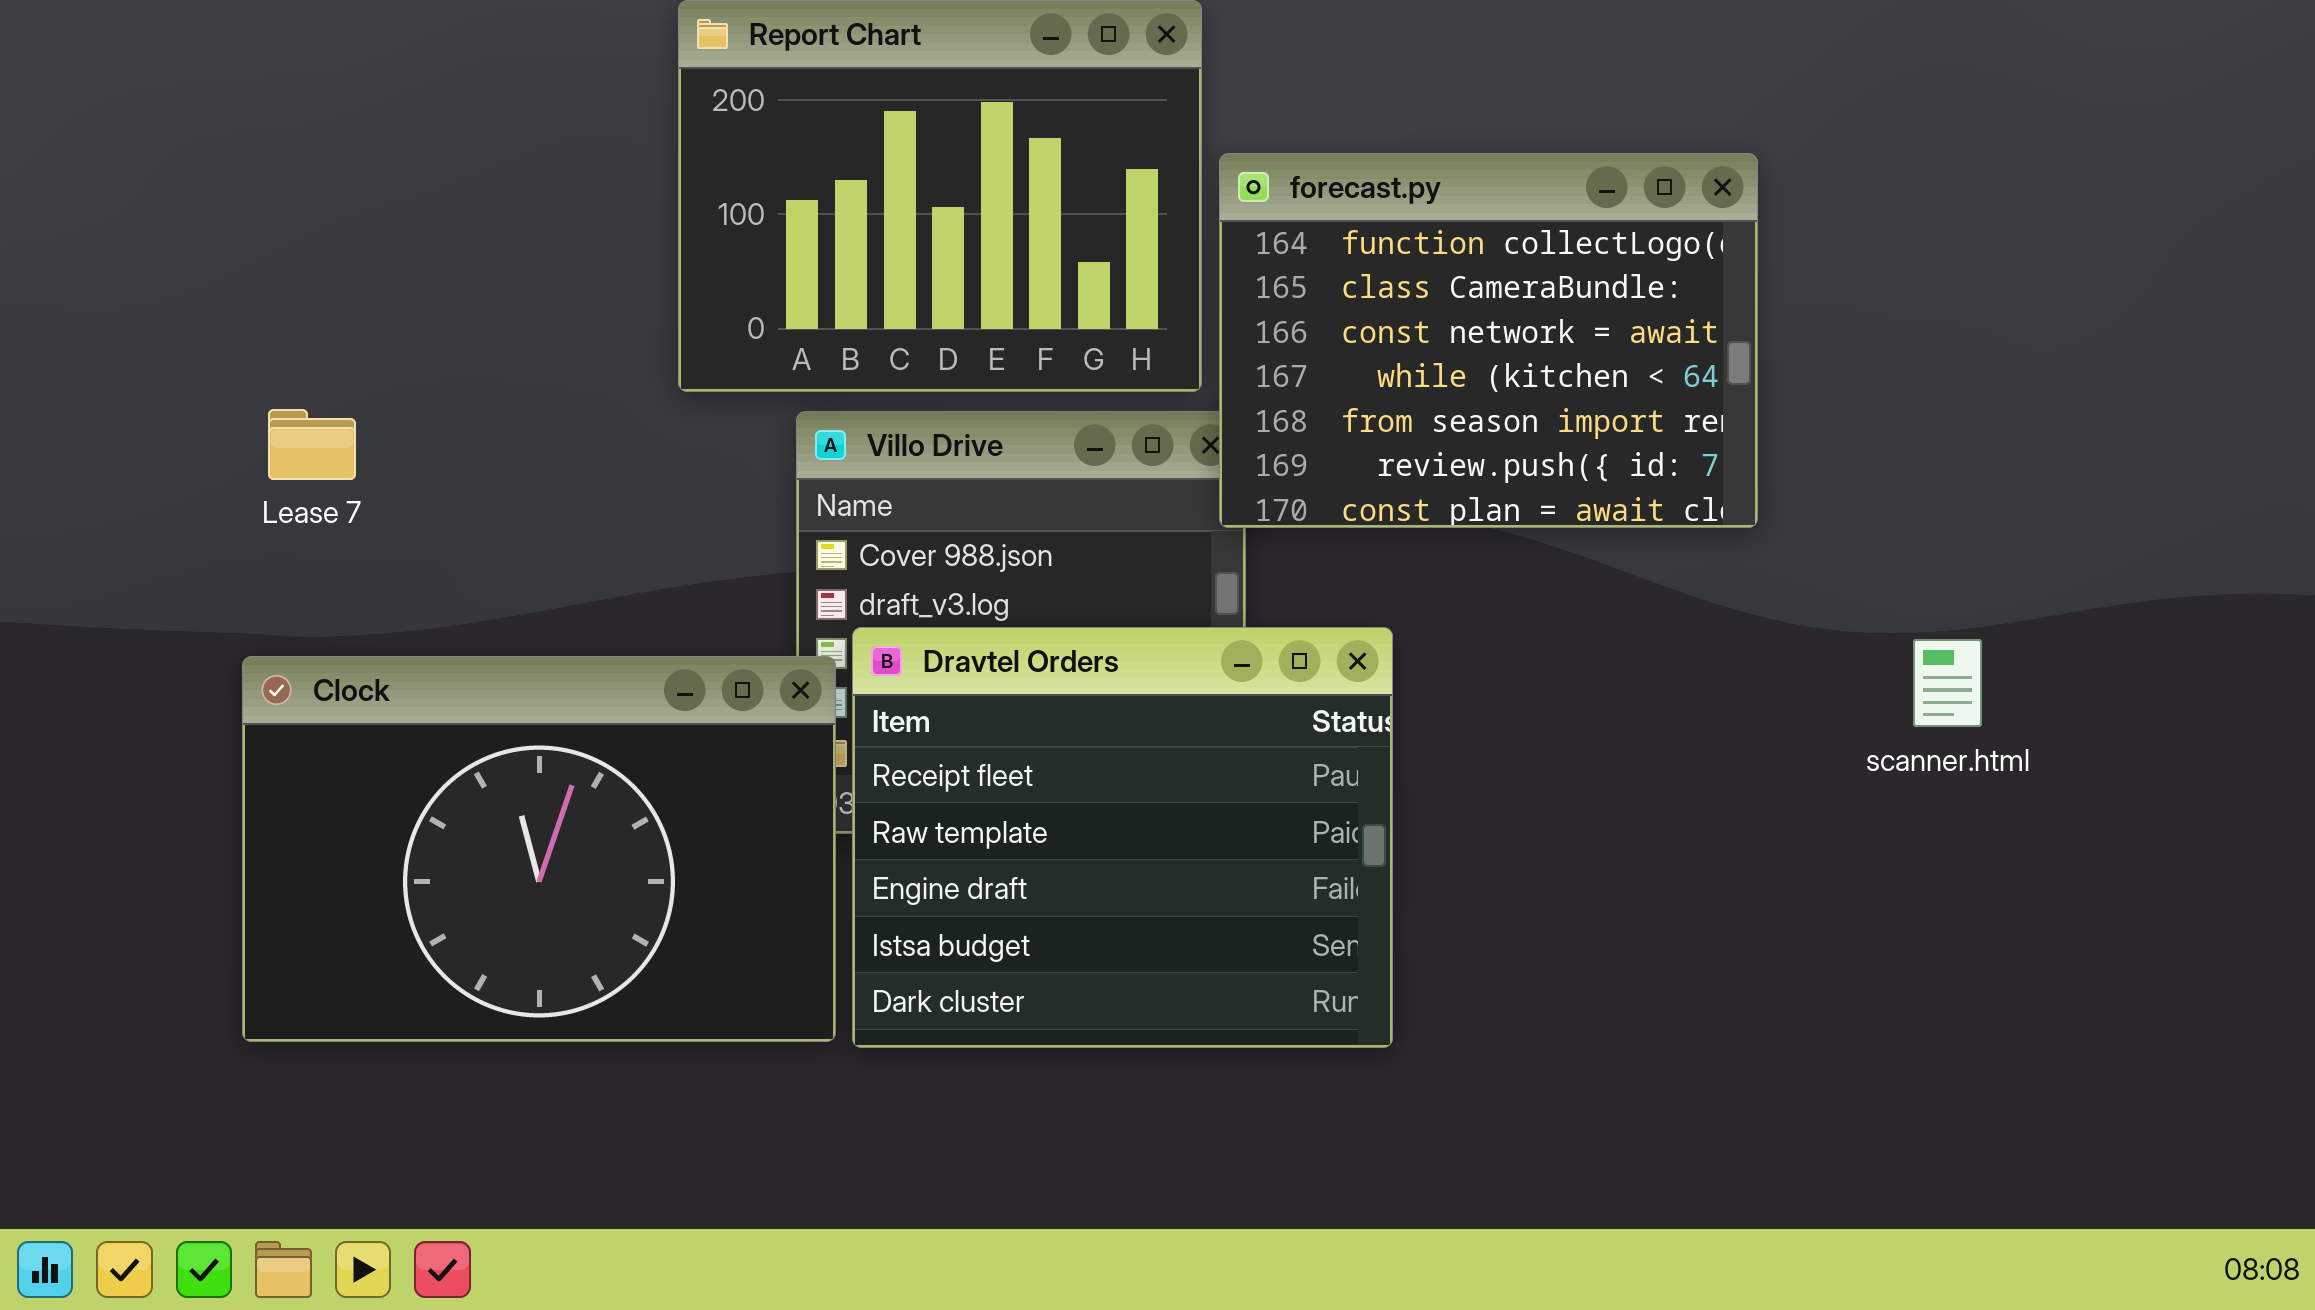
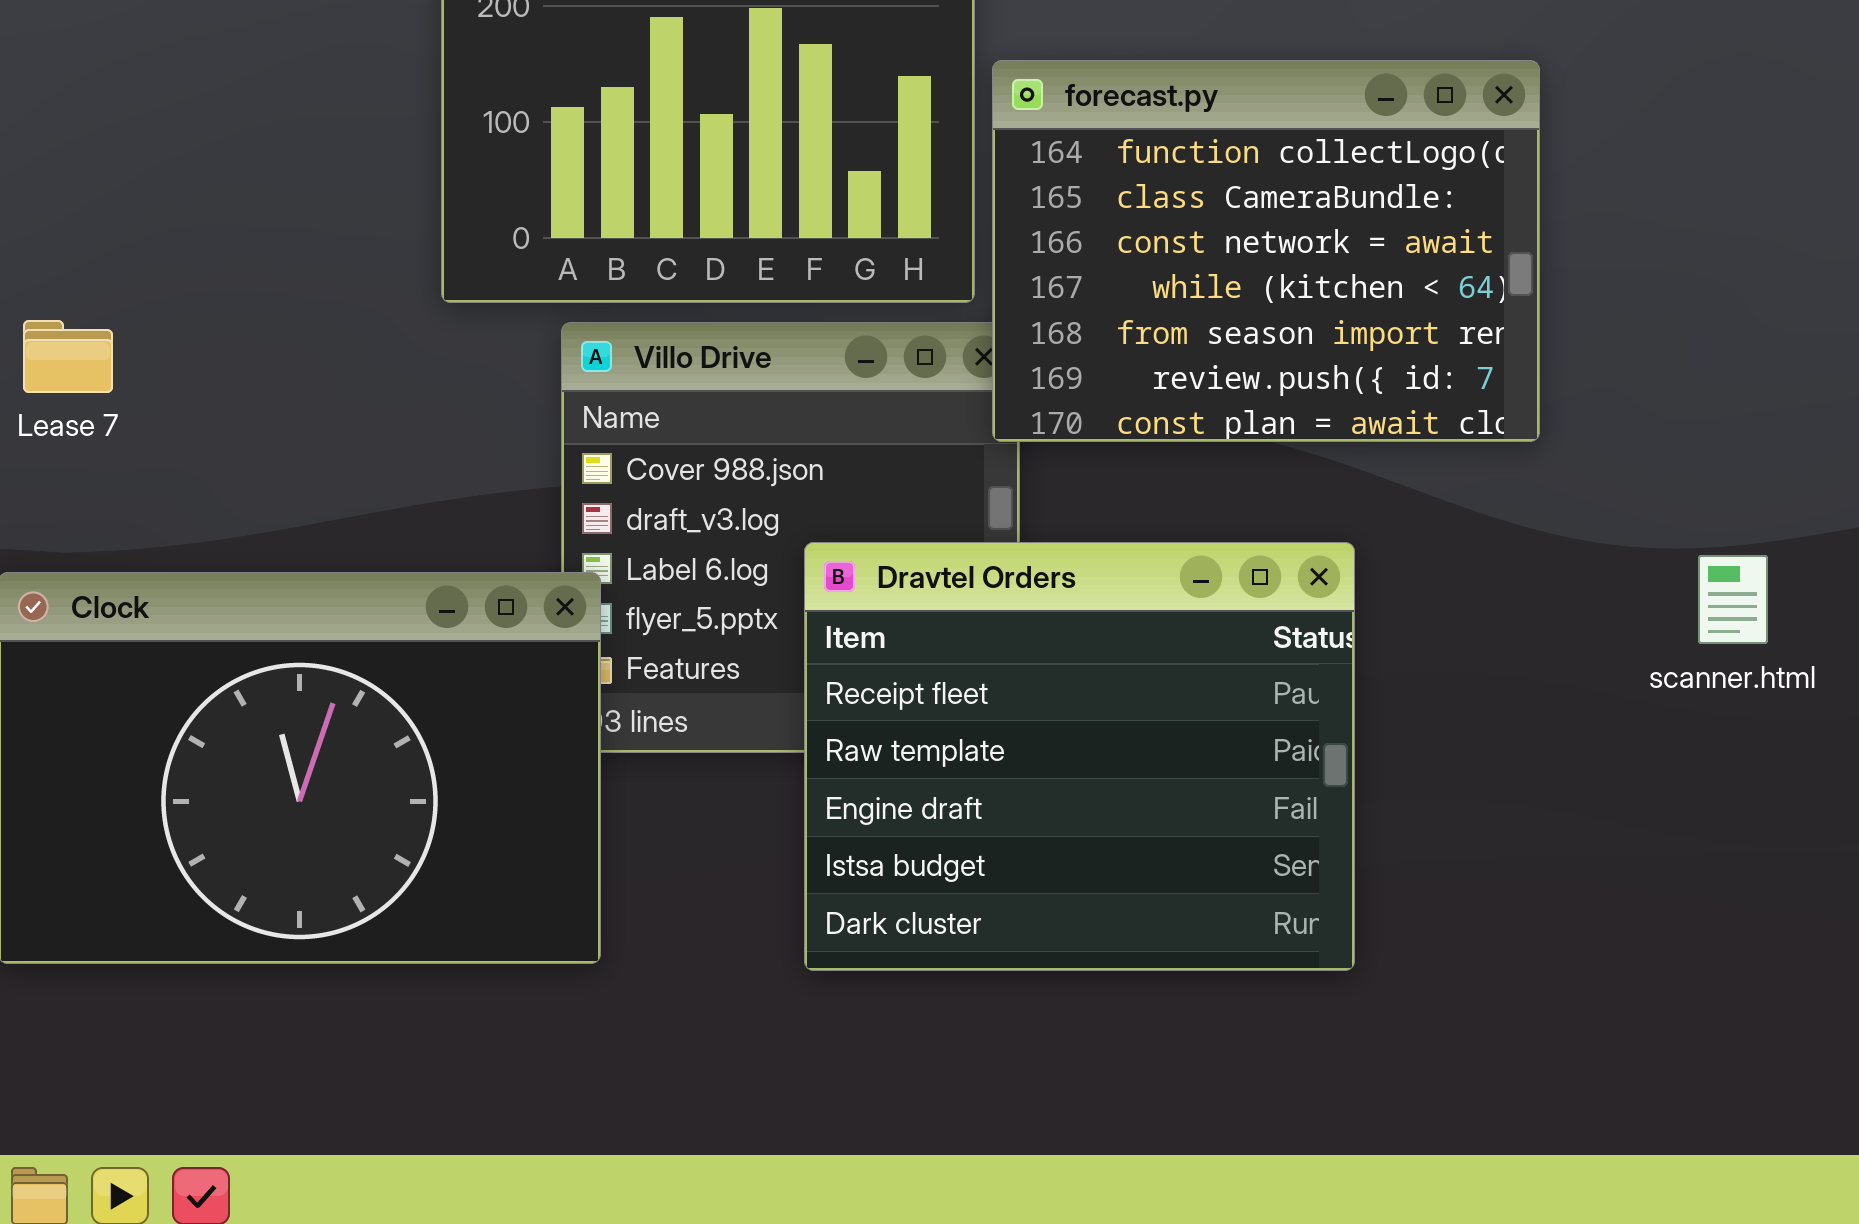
Dravtel Orders: [852,627,1393,1048] -> [804,542,1355,971], moved

